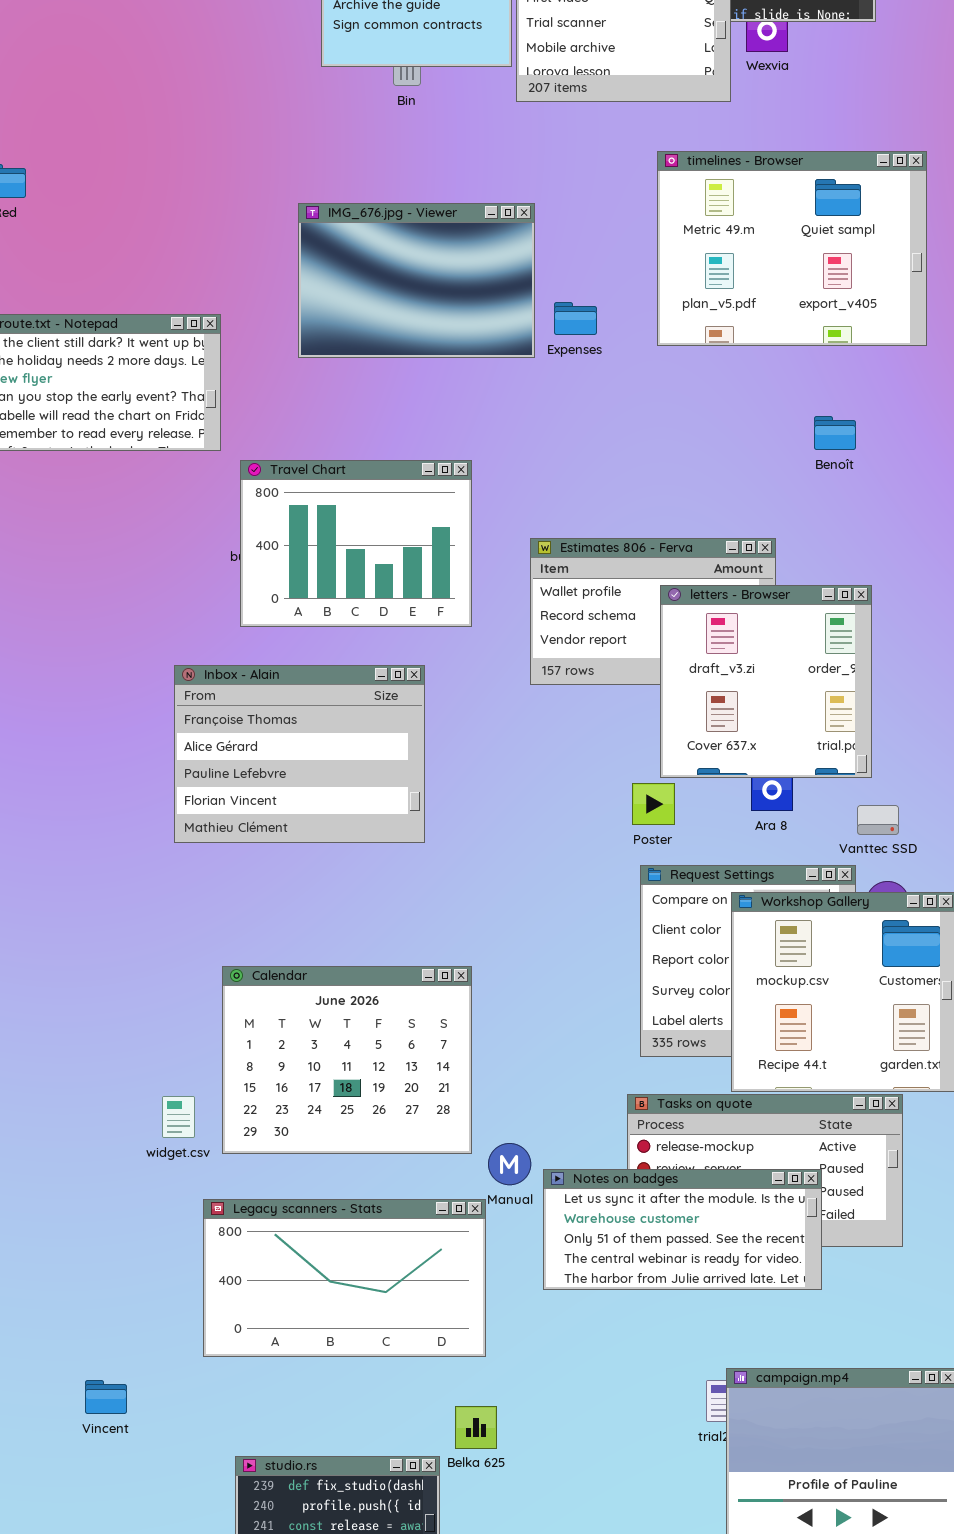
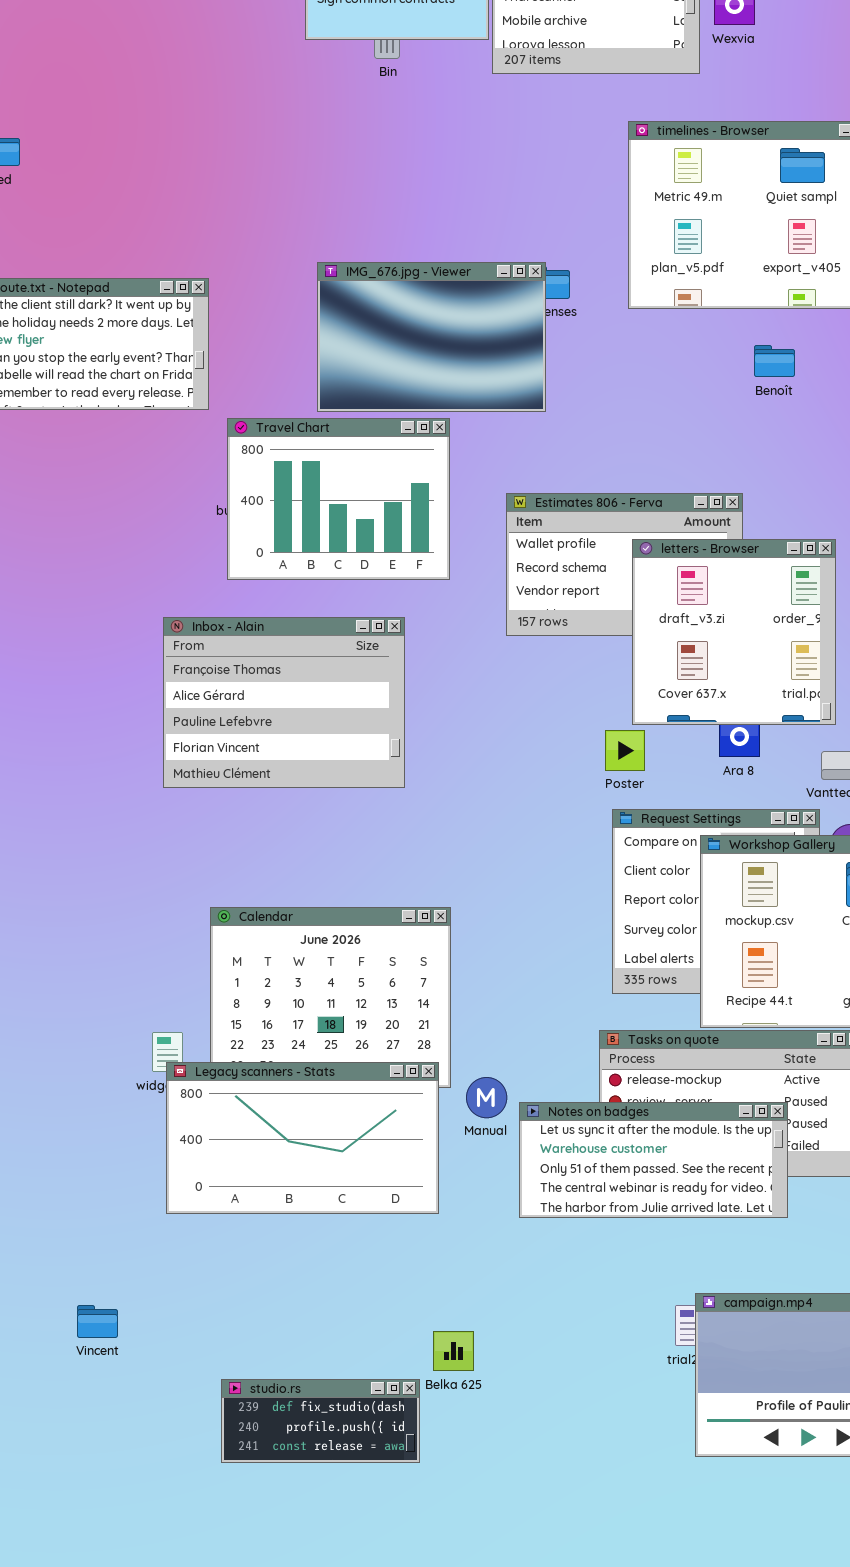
IMG_676.jpg - Viewer: [298,203,535,358] -> [317,262,546,412], moved
Benoît: [814,416,856,450] -> [754,345,795,377], moved
Legacy scanners - Stats: [203,1199,486,1357] -> [166,1062,439,1214], moved

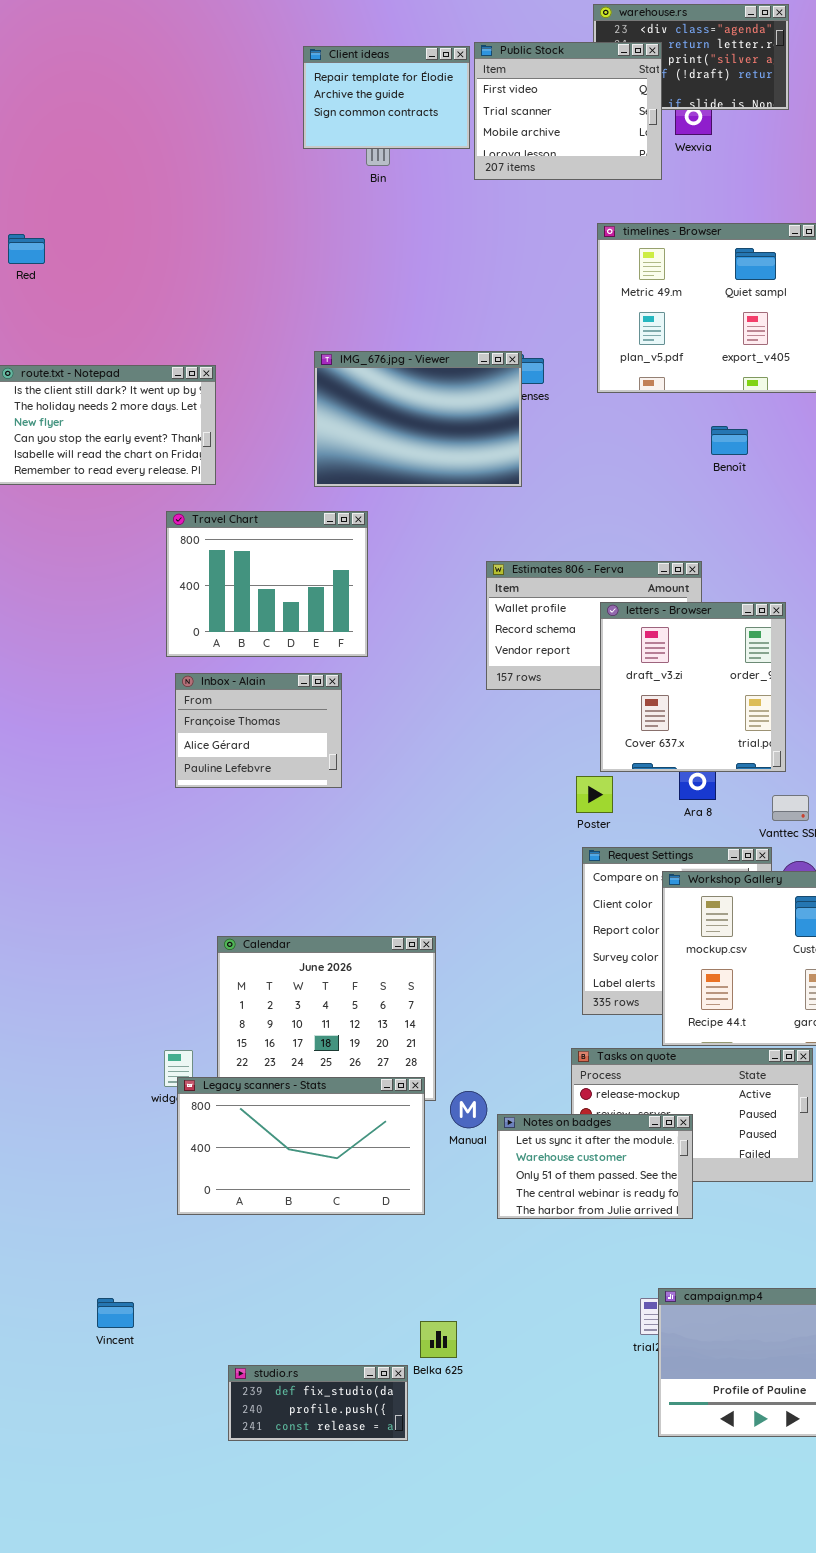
Travel Chart: [227,418,450,580] -> [166,511,368,657], moved
Inbox - Alain: [163,617,405,788] -> [175,673,342,788], resized
Notes on badges: [519,1102,788,1218] -> [497,1114,693,1219], resized

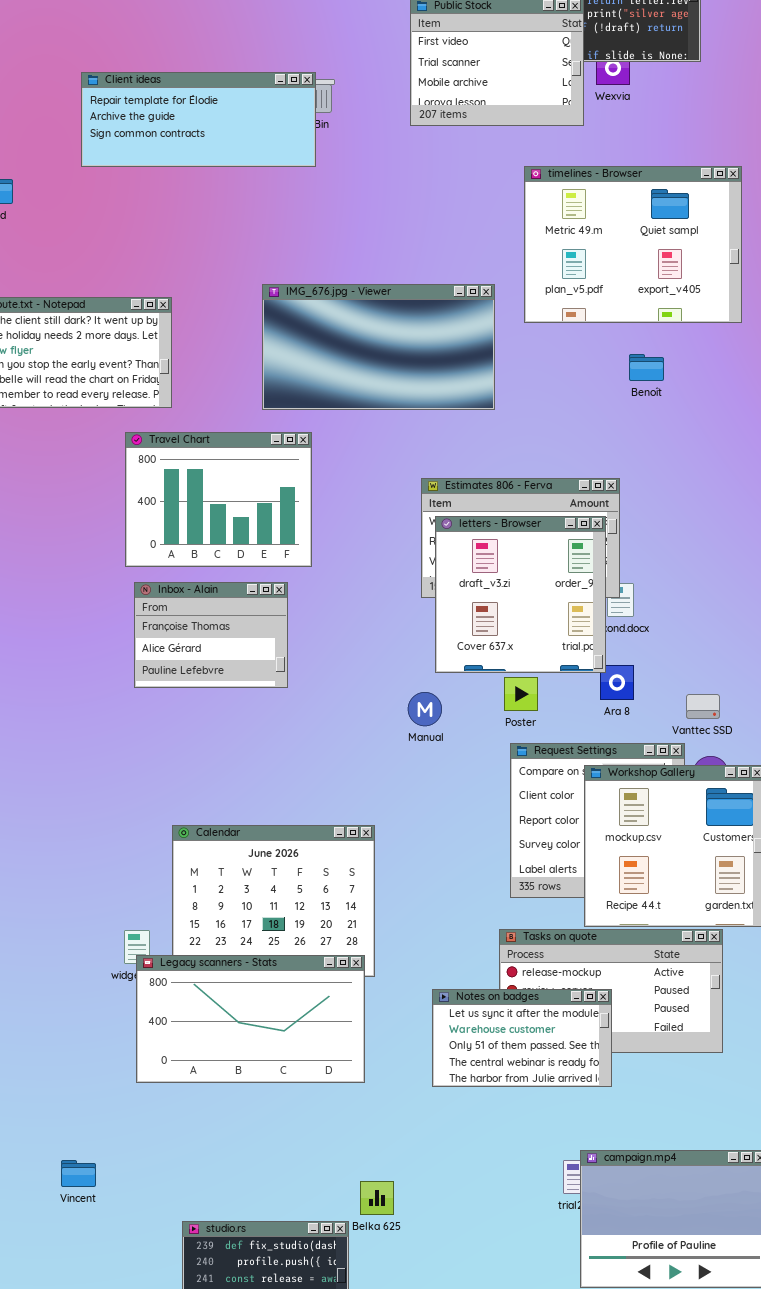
Client ideas: [303,46,470,149] -> [81,72,316,167], moved, resized
IMG_676.jpg - Viewer: [314,351,522,487] -> [262,284,495,410], resized
letters - Browser: [600,602,786,772] -> [435,516,606,673], moved
Manual: [450,1091,487,1128] -> [408,692,442,726], moved

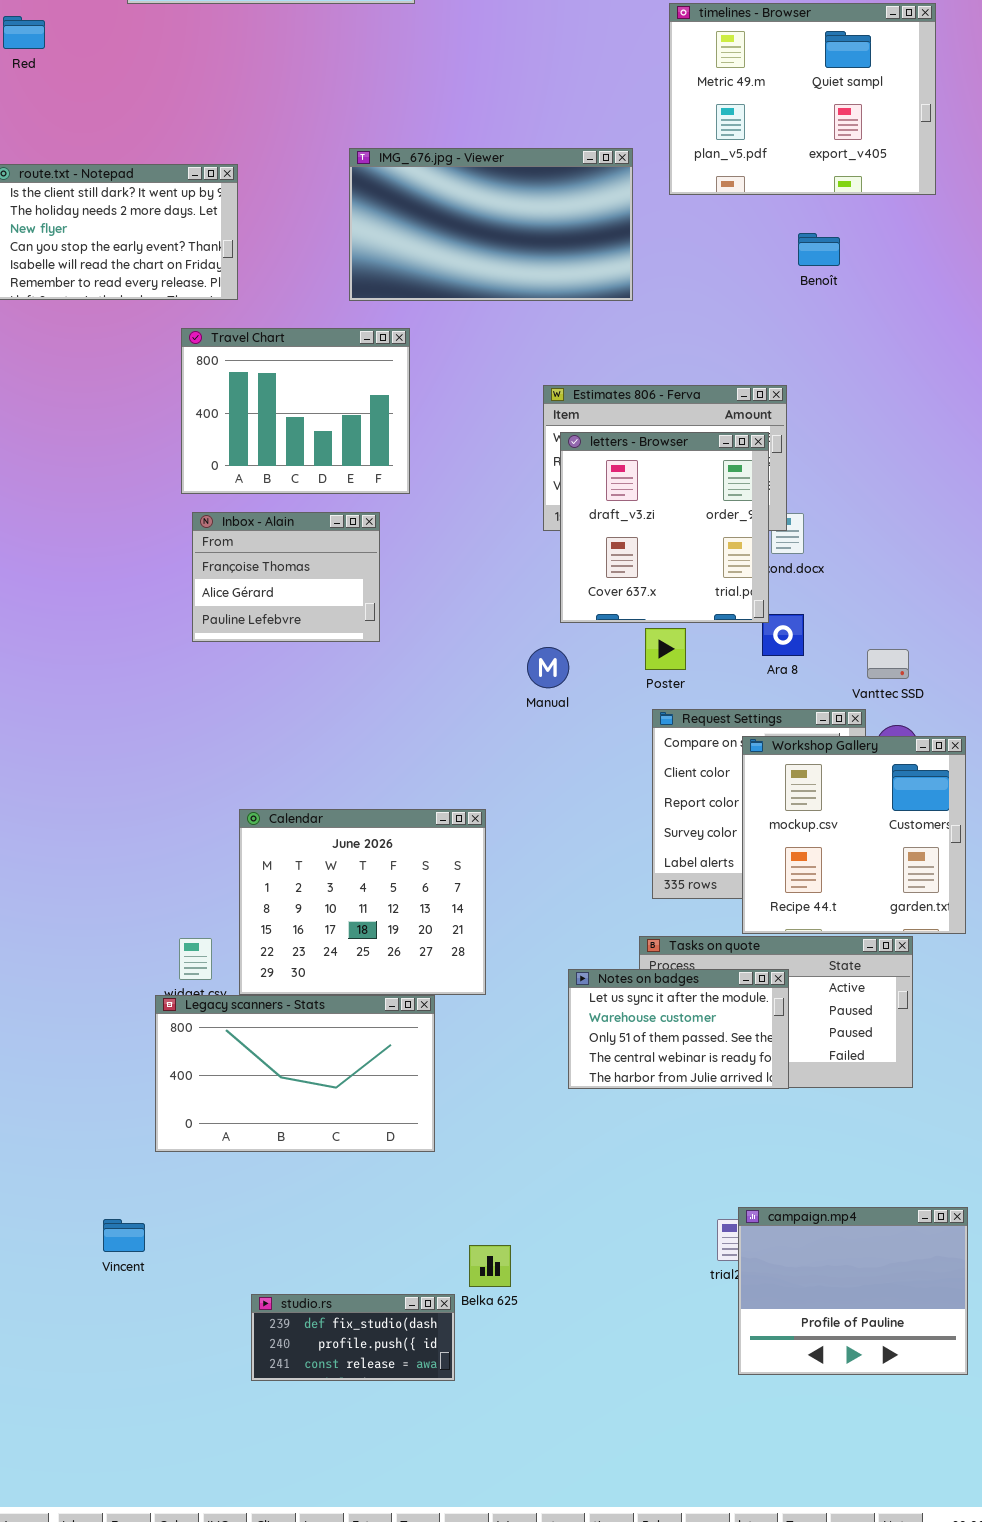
Legacy scanners - Stats: [136,955,365,1083] -> [155,995,435,1152], moved
Notes on badges: [432,989,612,1087] -> [568,969,789,1089], moved

